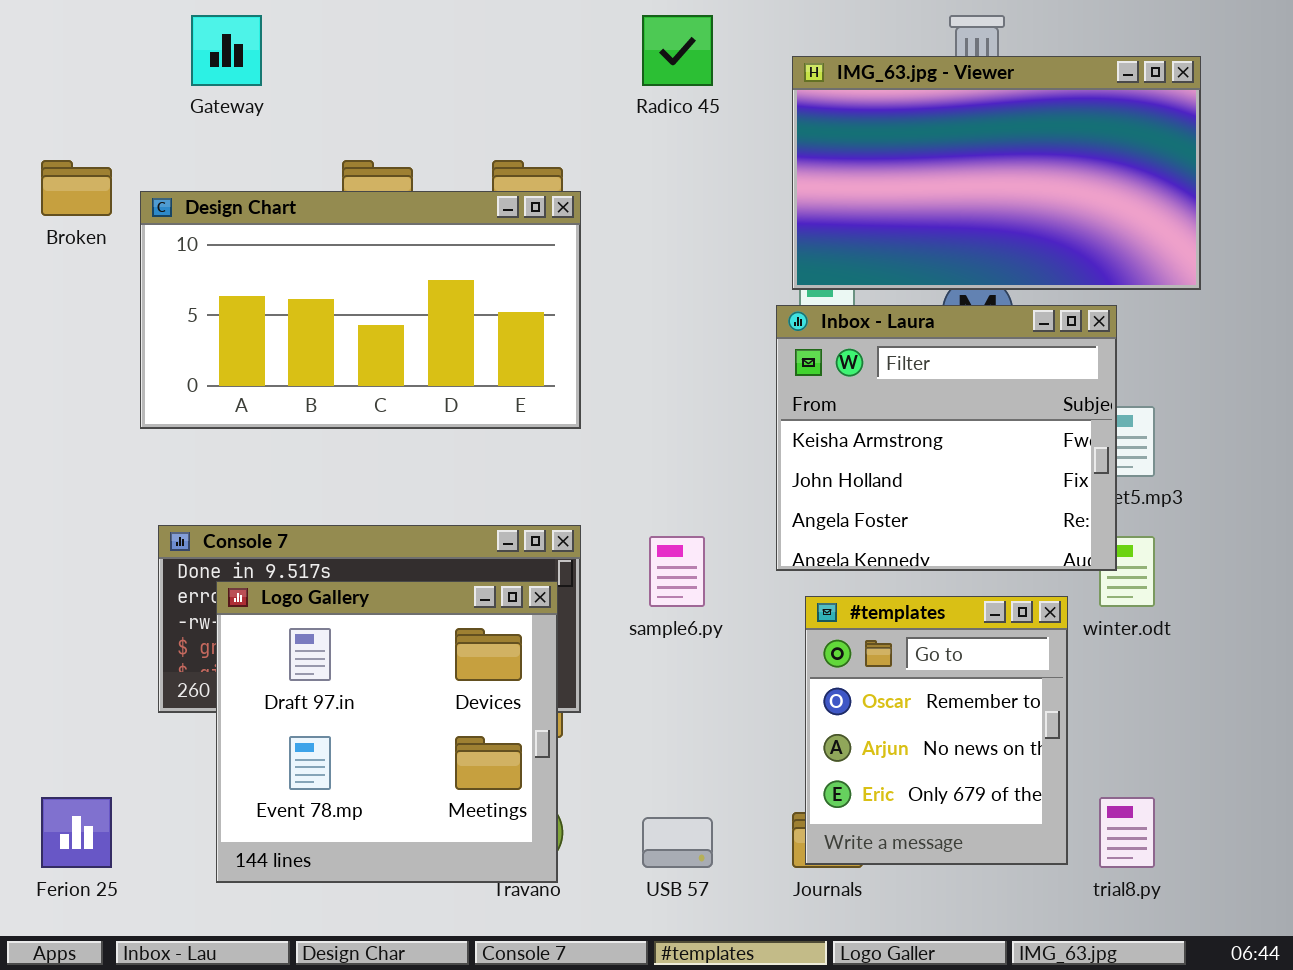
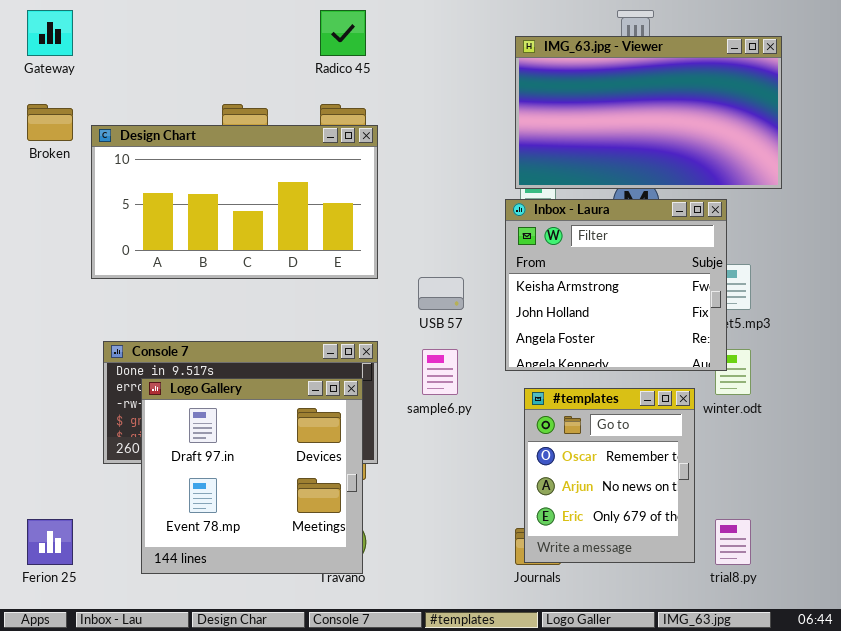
Gateway: [191,15,262,86] -> [27,10,73,56], moved
Radico 45: [642,15,713,86] -> [320,10,366,56], moved
USB 57: [642,817,713,868] -> [418,277,464,310], moved

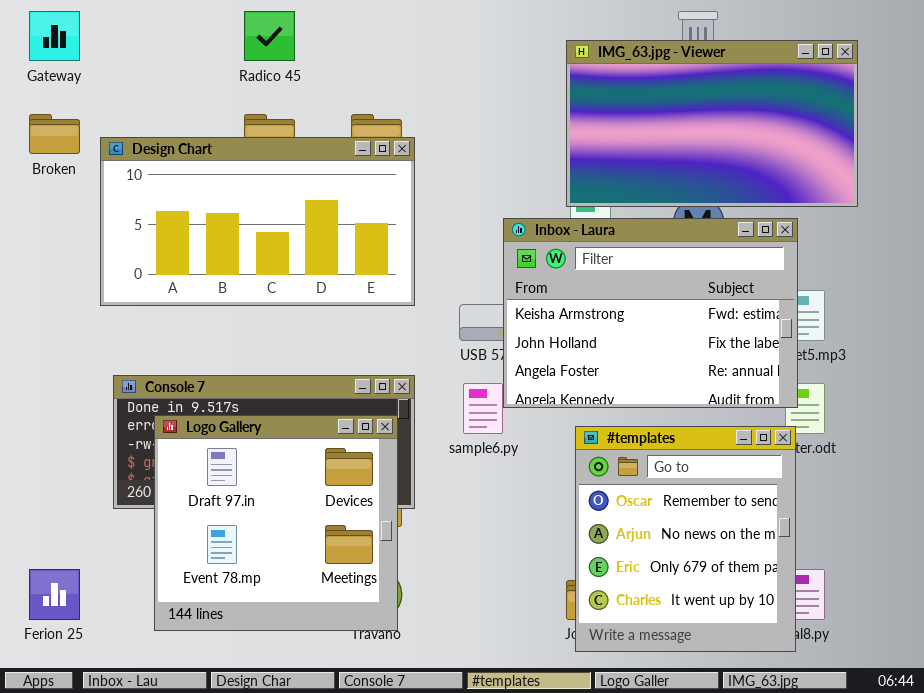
Radico 45: [320,10,366,56] -> [244,11,295,61], moved
Inbox - Laura: [505,199,727,371] -> [503,218,798,408], resized
#templates: [524,388,695,563] -> [575,426,796,652], resized

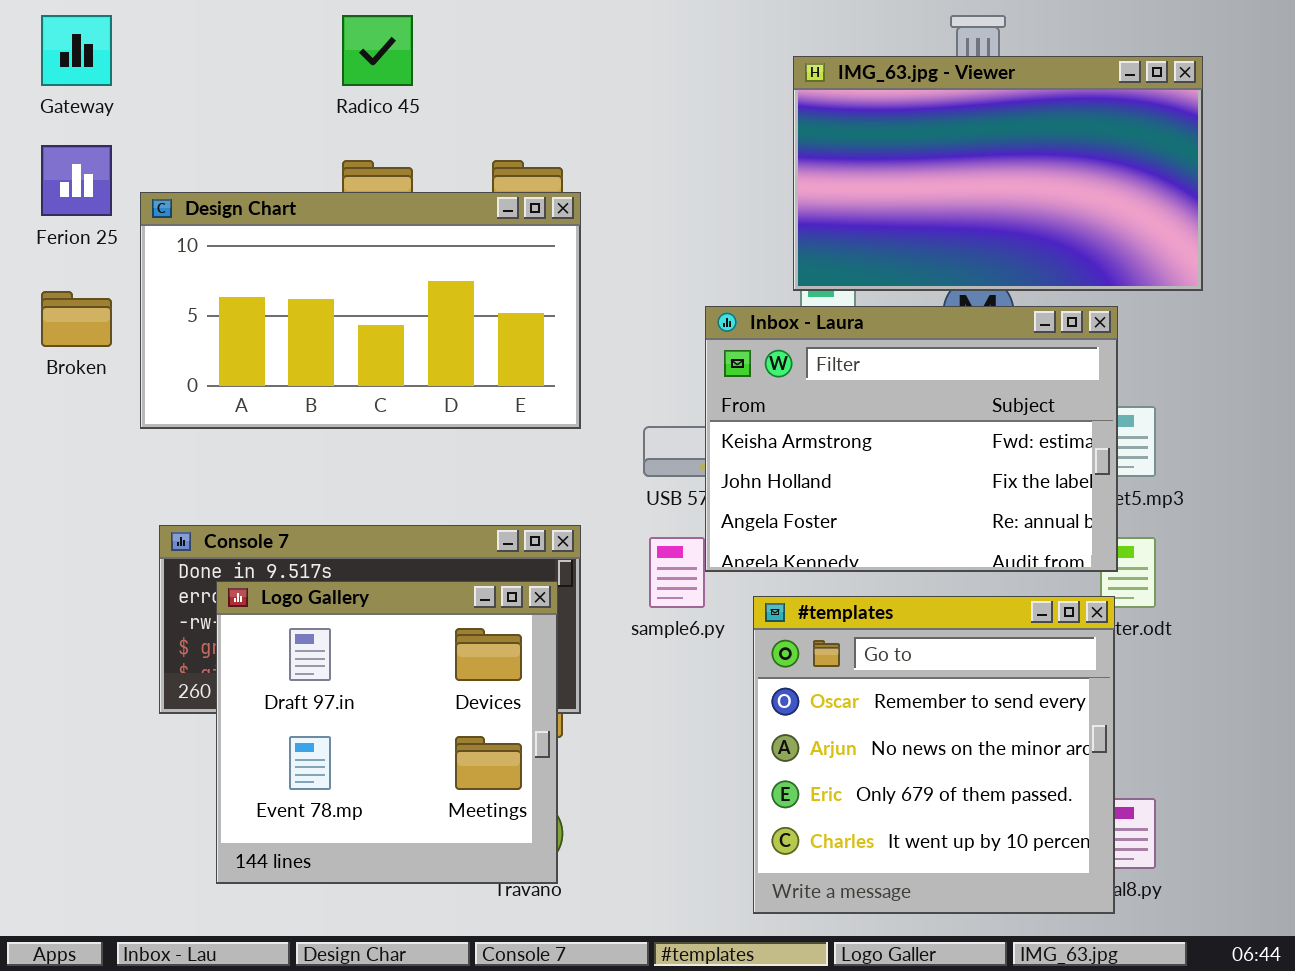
Broken: [29,114,80,154] -> [41,291,112,347], moved
#templates: [575,426,796,652] -> [753,596,1115,914], resized
Ferion 25: [29,569,80,620] -> [41,145,112,216], moved

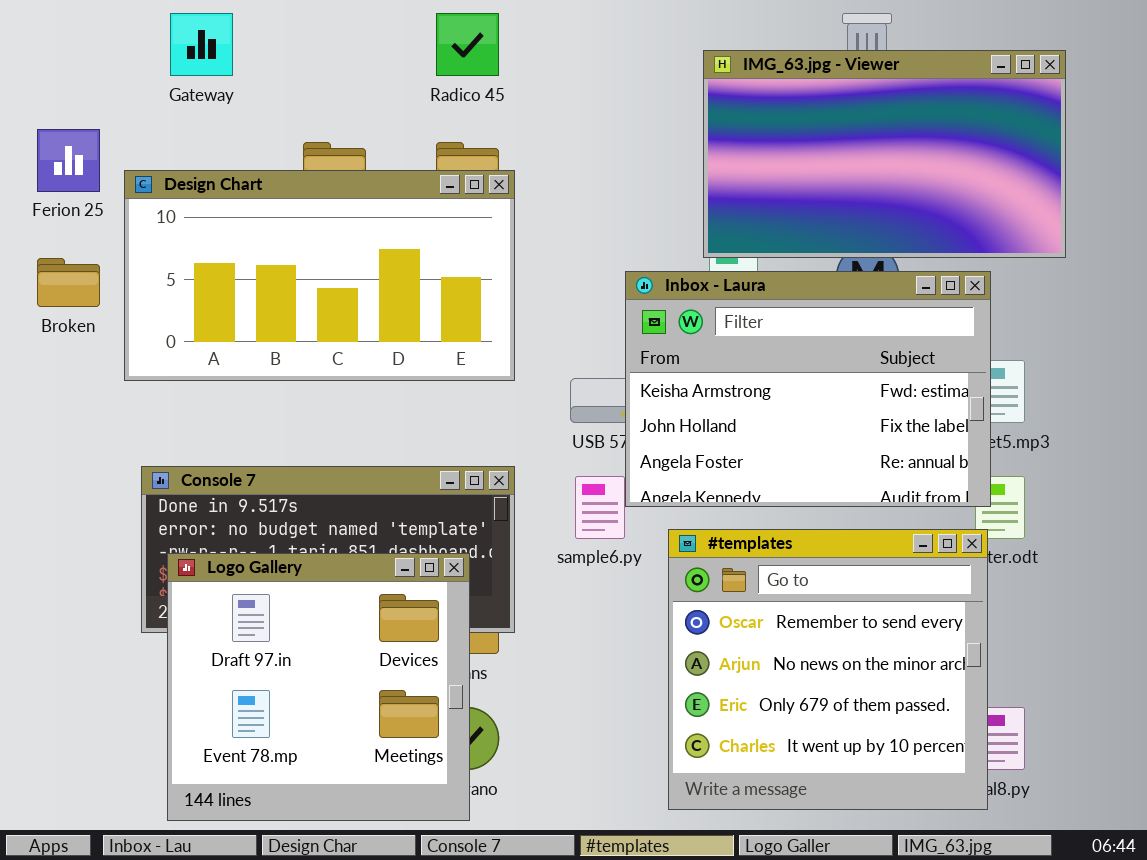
Gateway: [41,15,112,86] -> [170,13,233,76], moved
Radico 45: [342,15,413,86] -> [436,13,499,76], moved
Logo Gallery: [216,581,558,884] -> [167,553,470,821], moved

